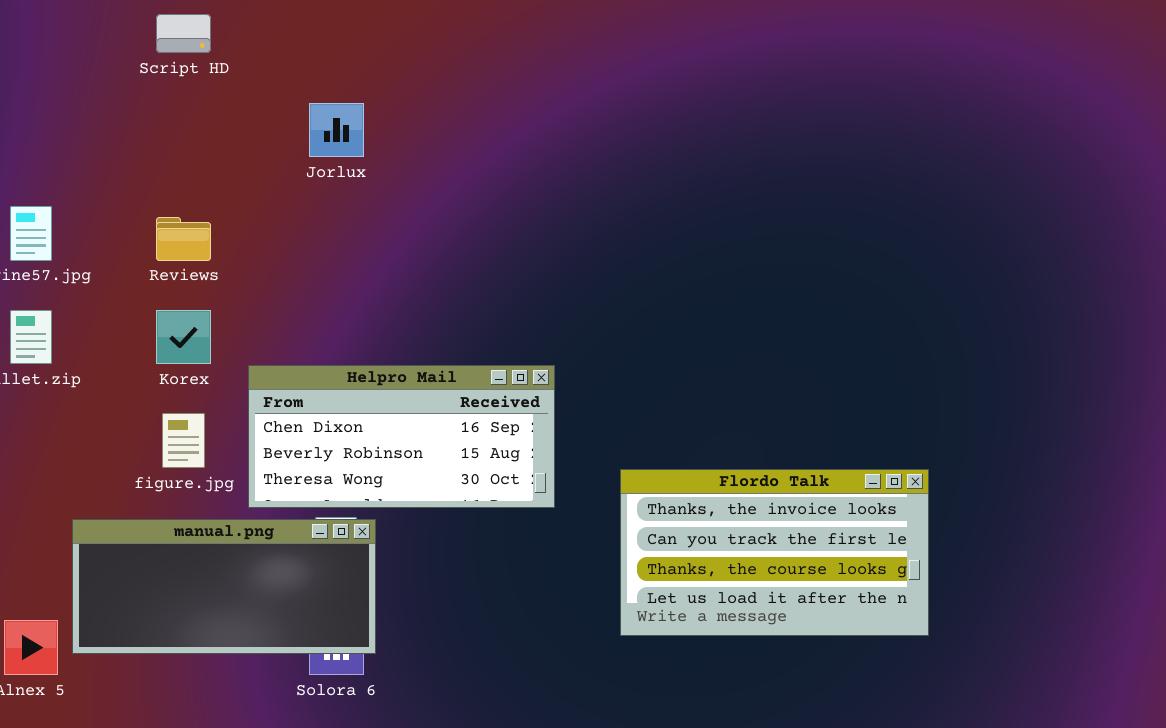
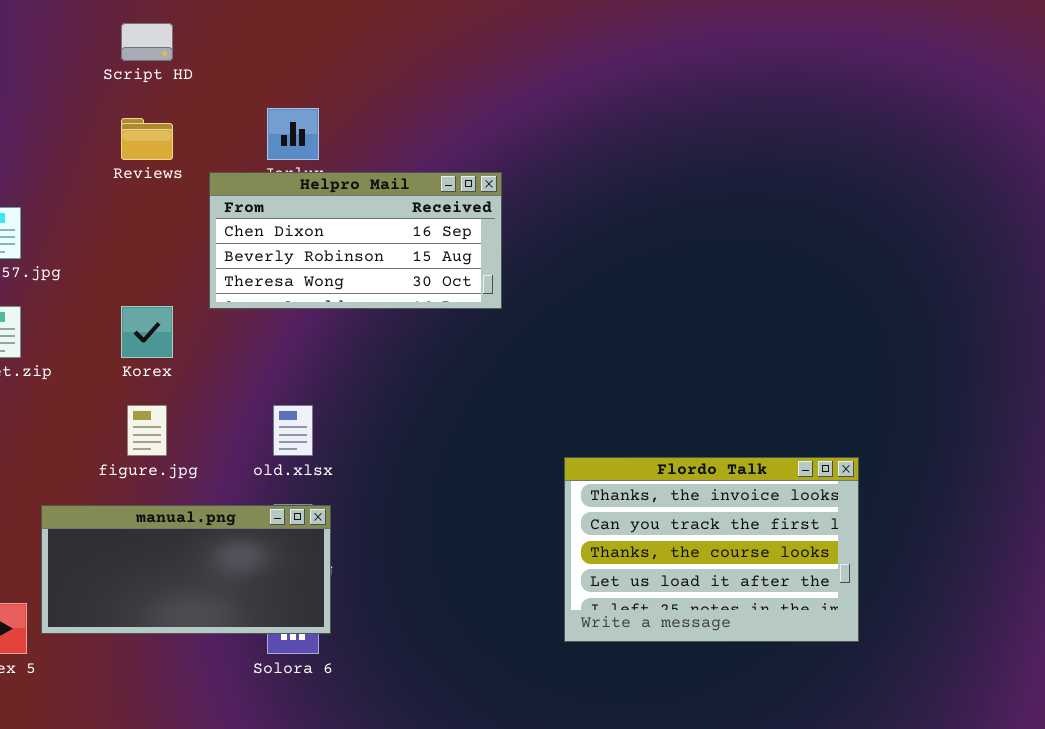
Reviews: [156,217,211,261] -> [121,118,173,160], moved
Helpro Mail: [248,365,555,508] -> [209,172,502,309], moved
Flordo Talk: [620,469,929,636] -> [564,457,859,642], resized

